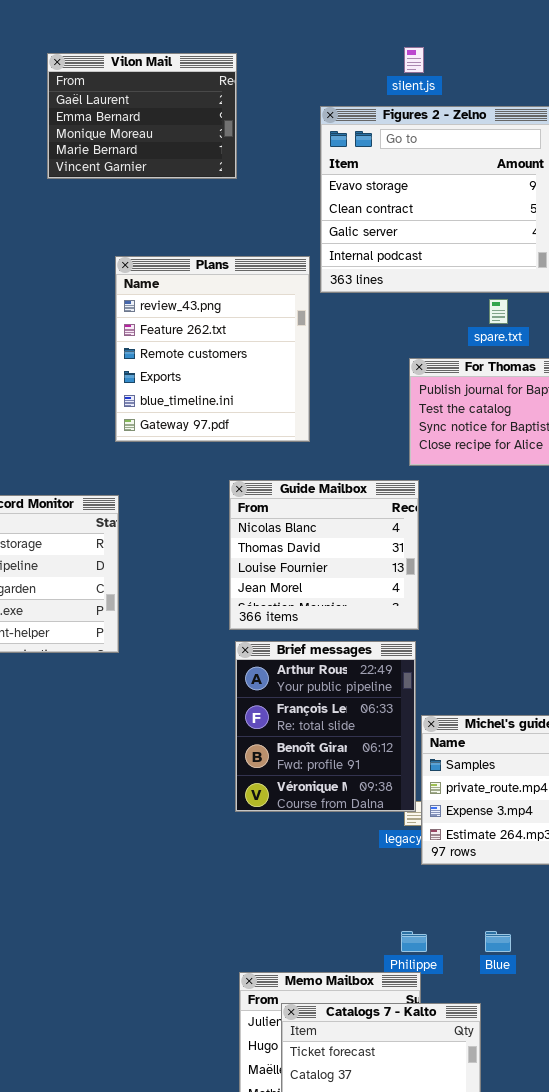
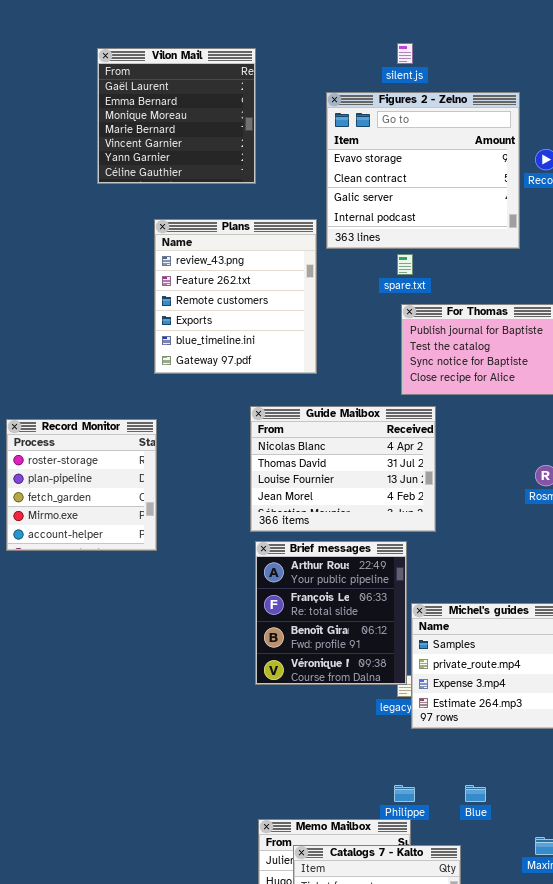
Vilon Mail: [47,53,237,179] -> [97,48,256,184], resized
spare.txt: [489,299,508,324] -> [397,254,413,275], moved
Guide Mailbox: [229,480,419,630] -> [250,406,436,532], resized

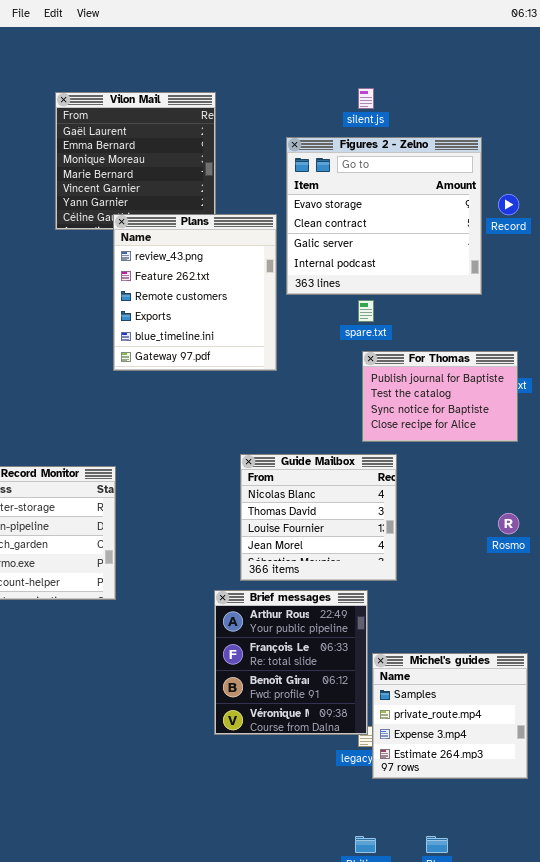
Plans: [154,219,317,374] -> [113,214,277,371], moved
Guide Mailbox: [250,406,436,532] -> [240,454,397,581], resized

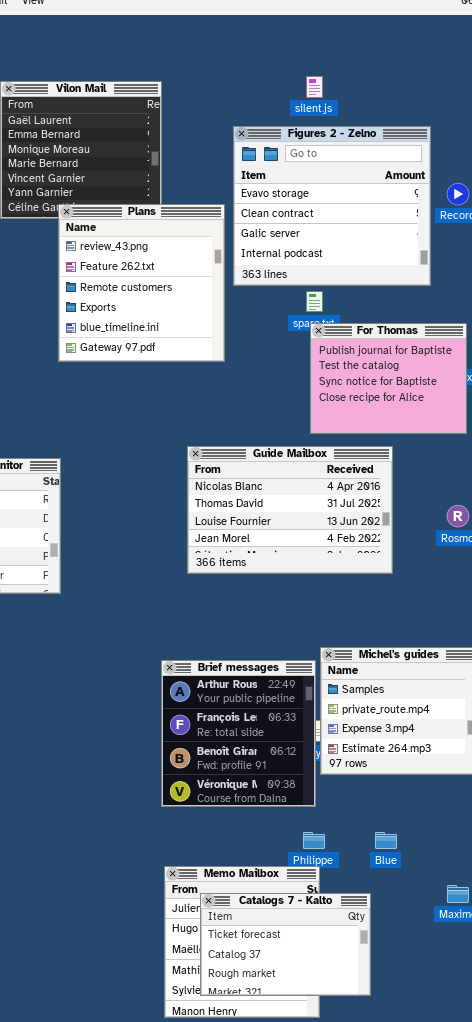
For Thomas: [362,351,518,442] -> [310,323,467,434], resized
Guide Mailbox: [240,454,397,581] -> [187,446,393,574], resized
Brief messages: [214,590,368,735] -> [161,660,316,807], moved

